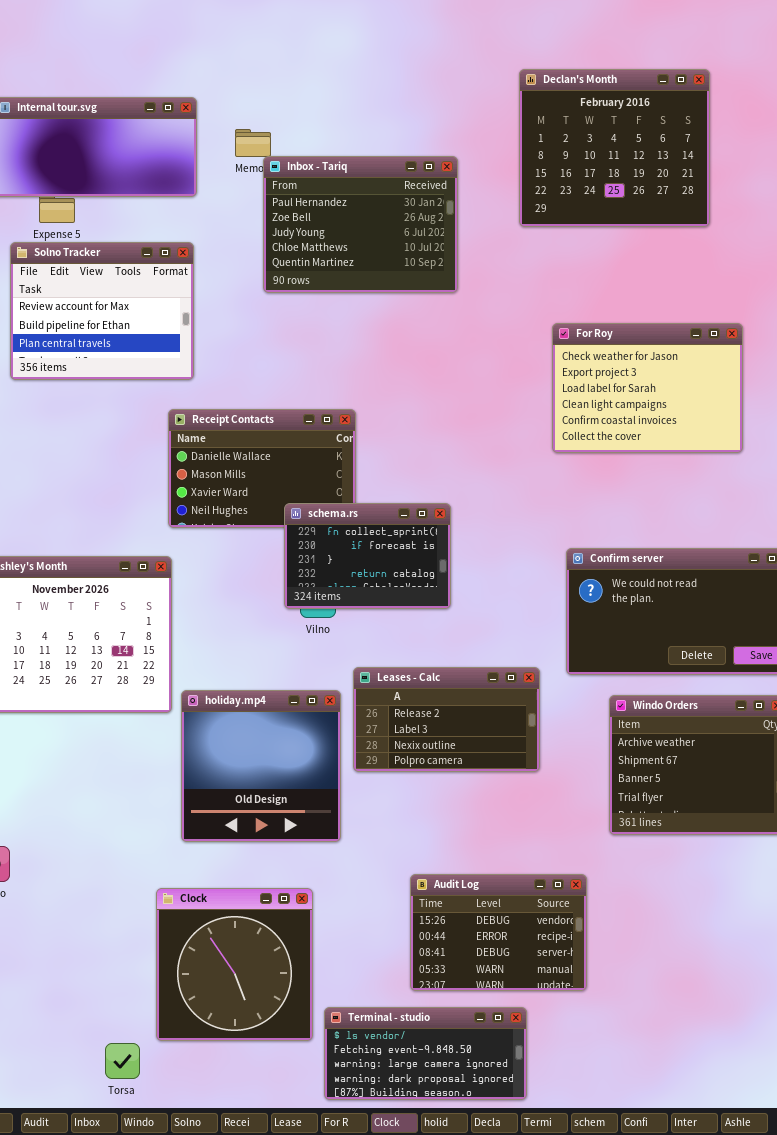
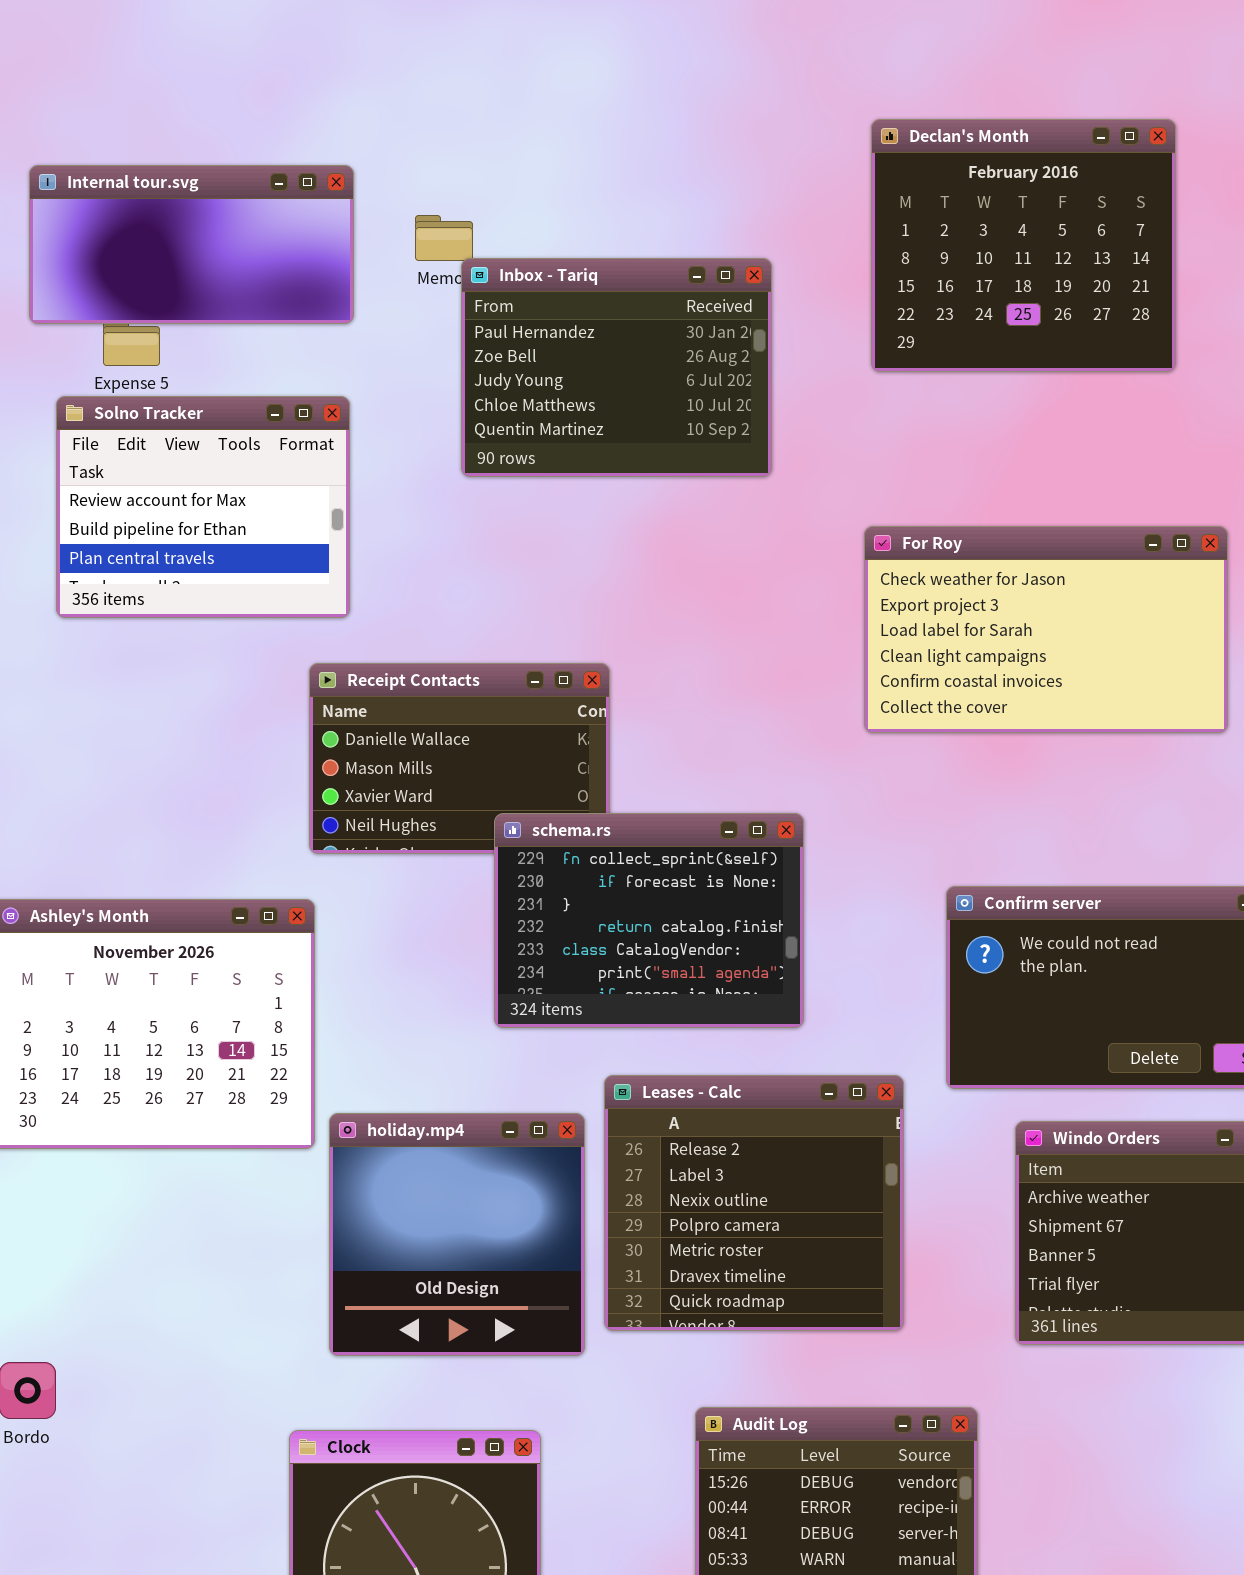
For Roy: [552,323,743,453] -> [864,526,1228,733], resized
schema.rs: [284,503,451,609] -> [494,813,804,1028], resized
Leases - Calc: [353,667,540,772] -> [604,1075,904,1331], resized

